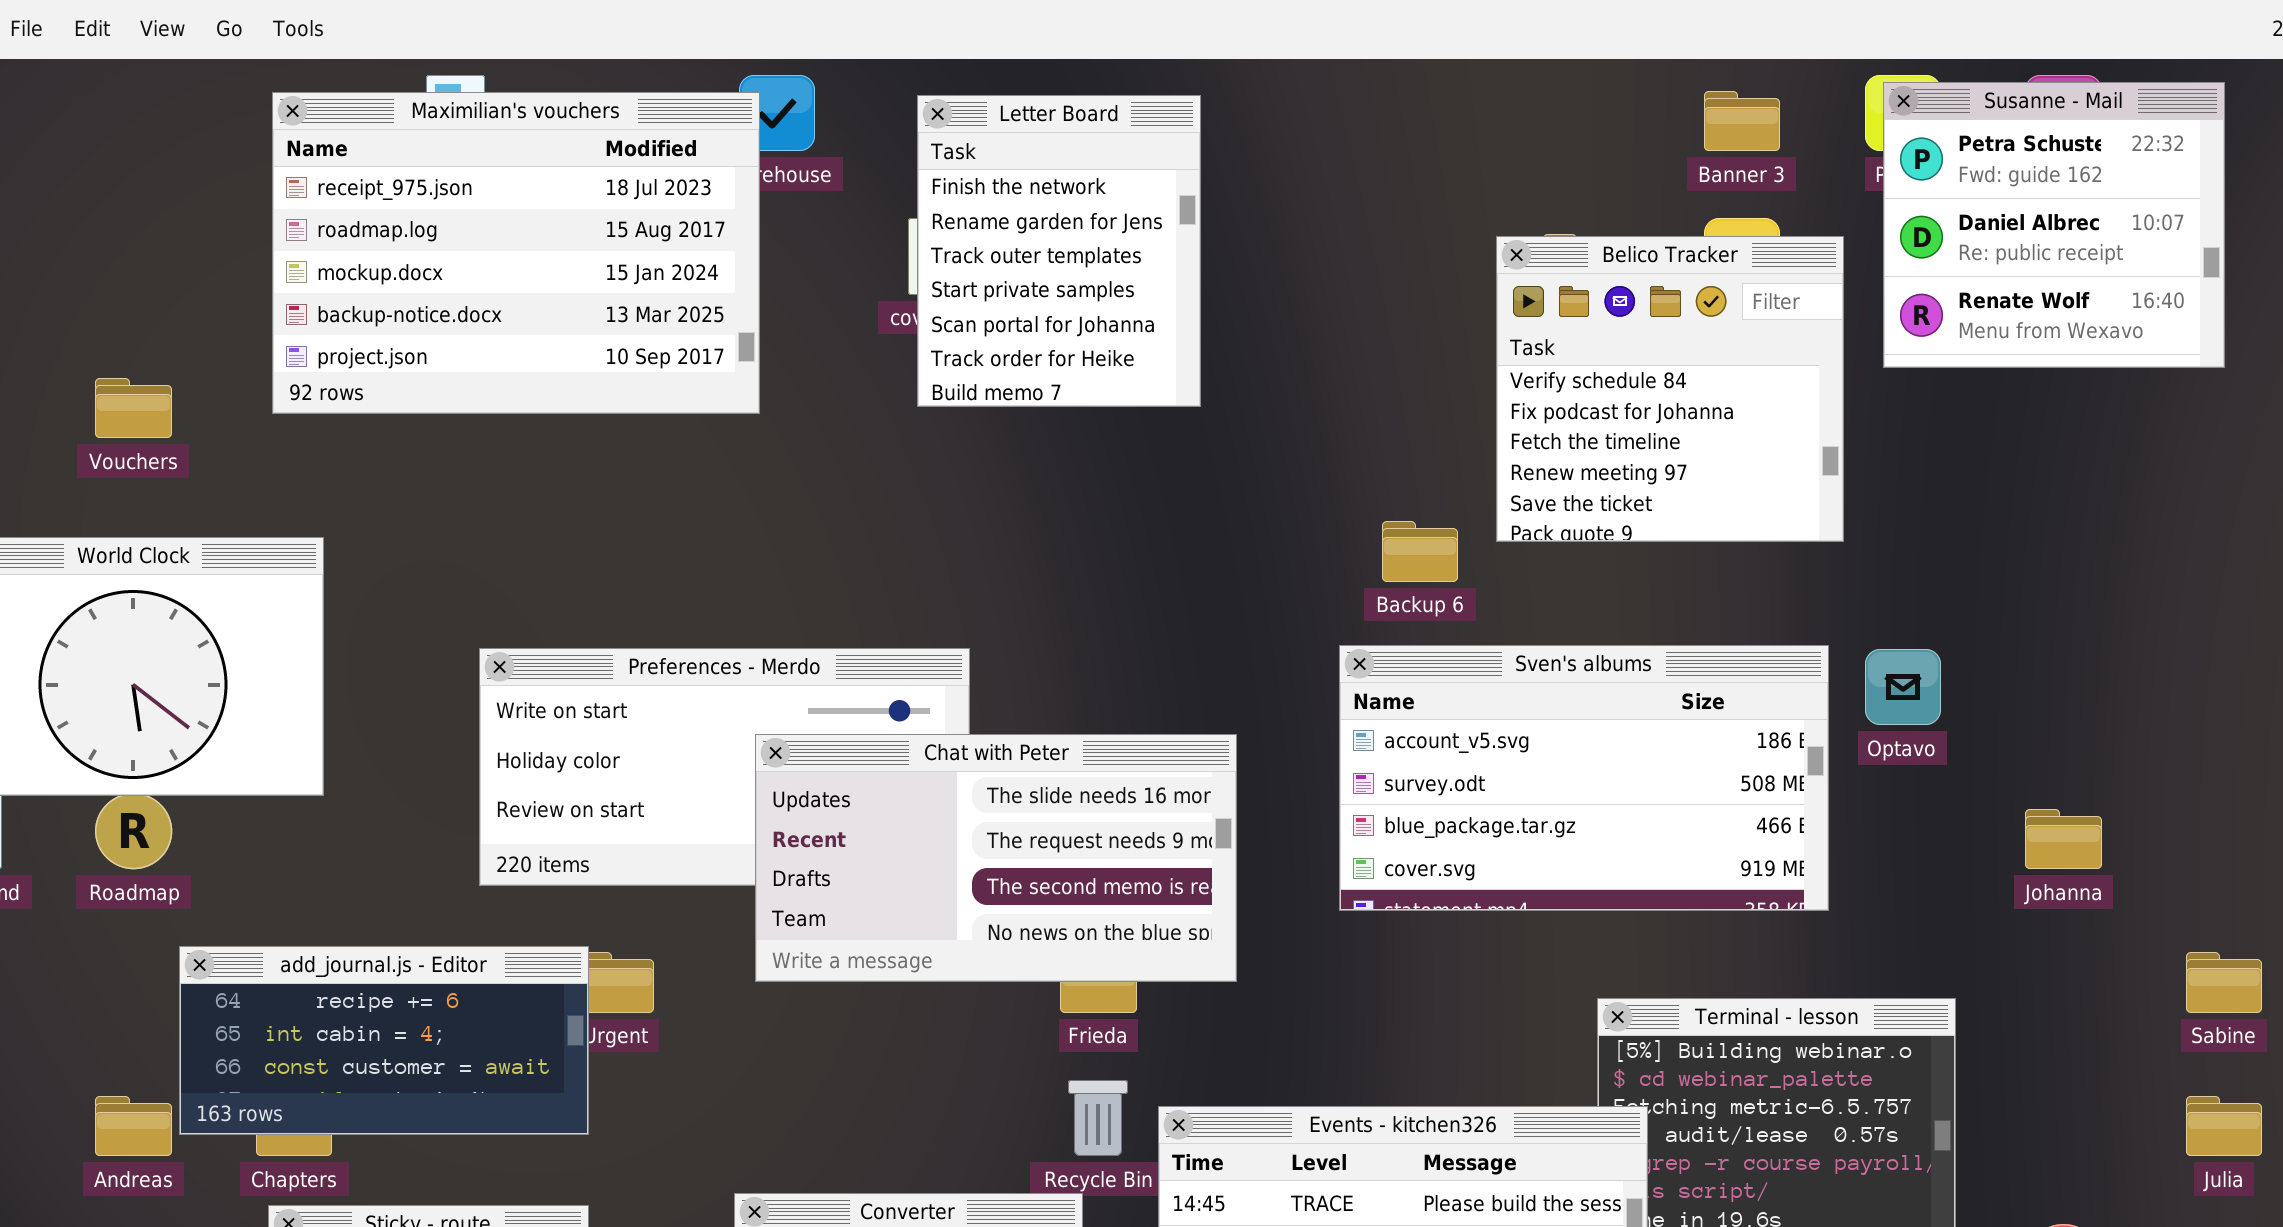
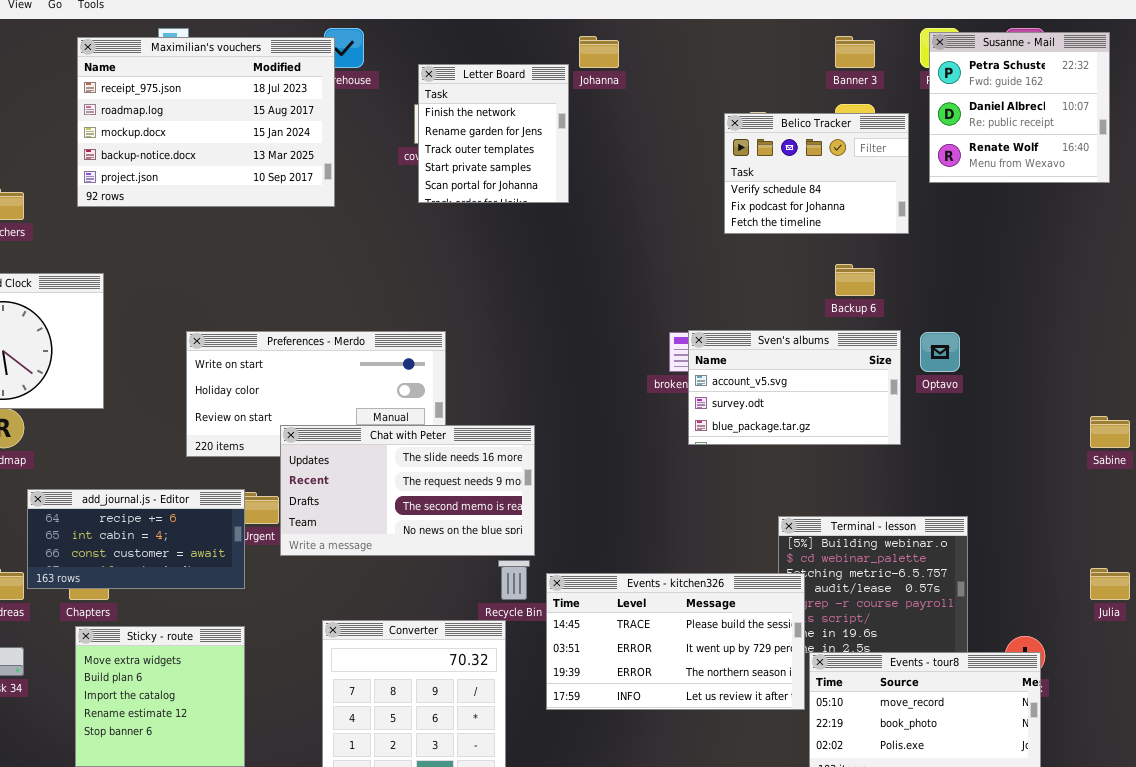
Letter Board: [917,95,1201,407] -> [418,64,569,203], resized
Belico Tracker: [1496,236,1844,542] -> [724,113,909,234], resized
Backup 6: [1382,521,1458,582] -> [835,264,875,296], moved
Sven's albums: [1339,645,1829,911] -> [688,330,901,445], resized
Chat with Peter: [755,734,1237,982] -> [280,425,535,556], moved
Johanna: [2025,809,2102,869] -> [579,36,619,68], moved
Sabine: [2186,952,2262,1013] -> [1090,416,1130,448], moved

